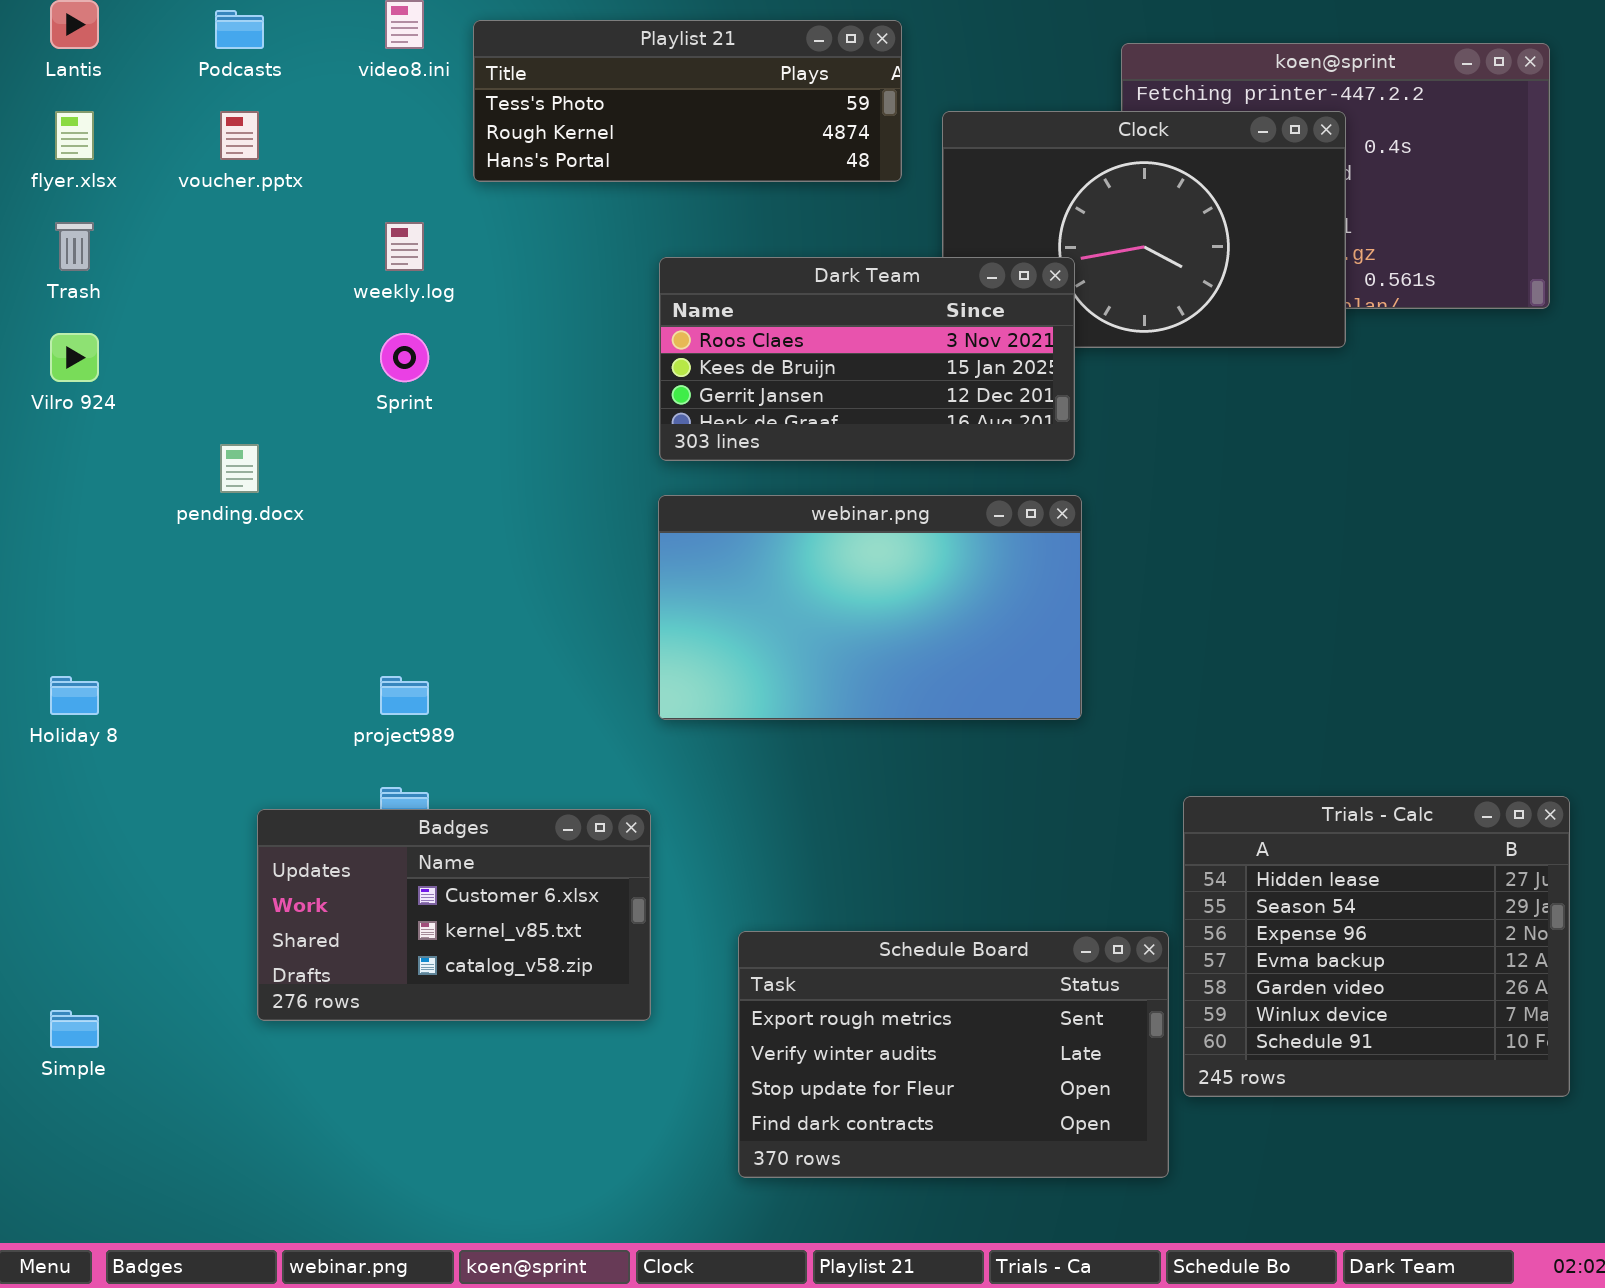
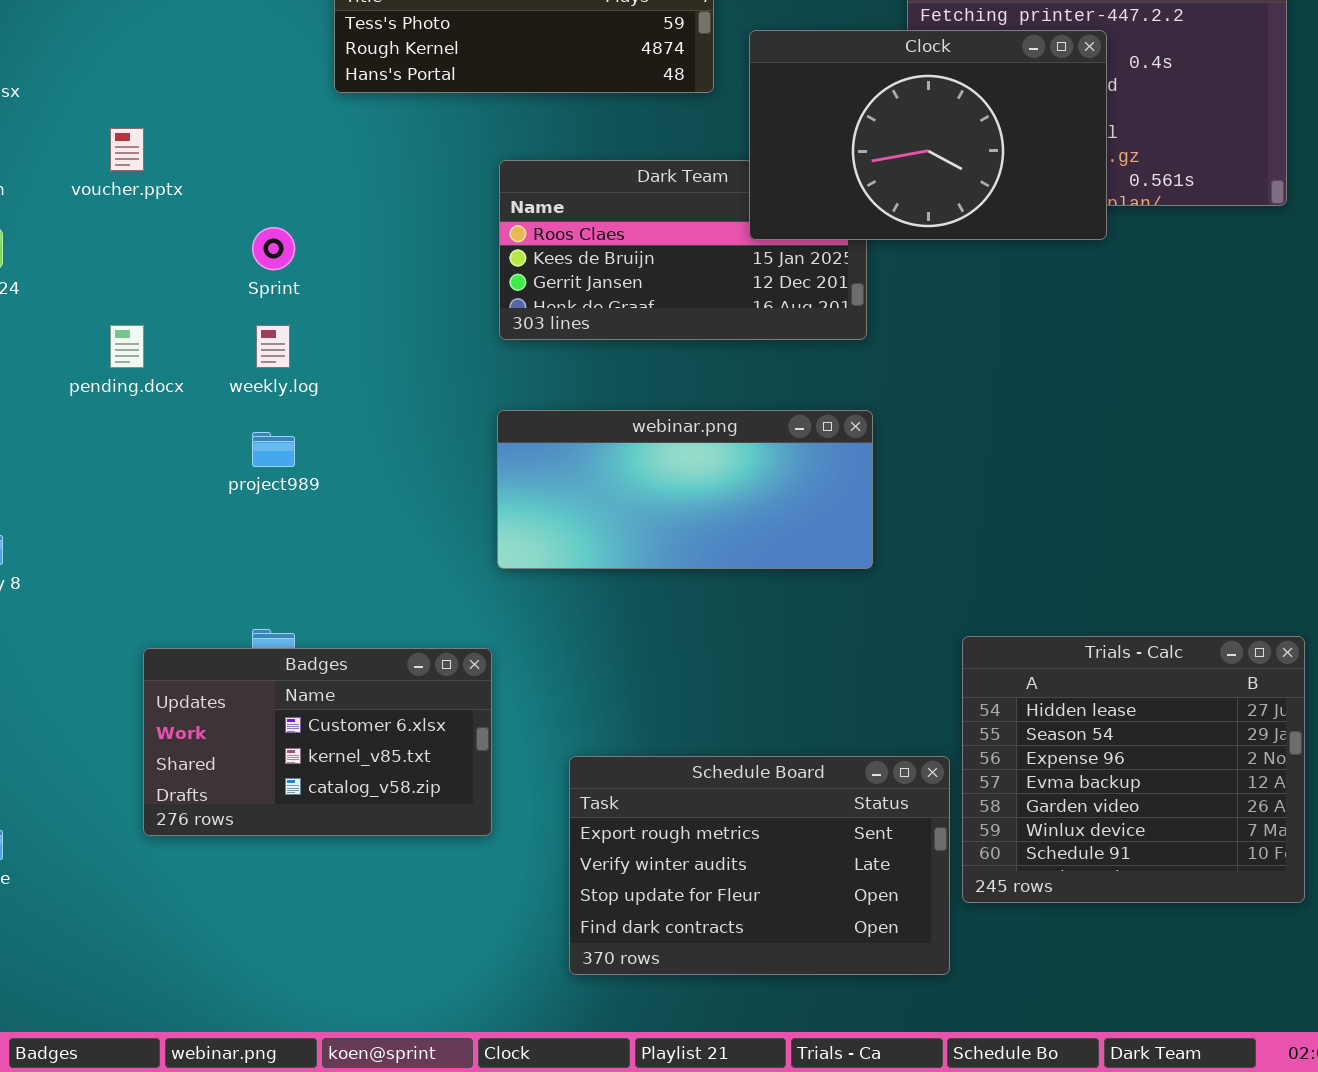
voucher.pptx: [220,111,259,160] -> [110,128,144,171], moved
Clock: [942,111,1346,348] -> [749,30,1107,240], raised
weekly.log: [385,222,424,271] -> [256,325,290,368], moved
webinar.png: [658,495,1082,720] -> [497,410,873,569], resized
project989: [380,676,429,715] -> [252,432,295,467], moved

